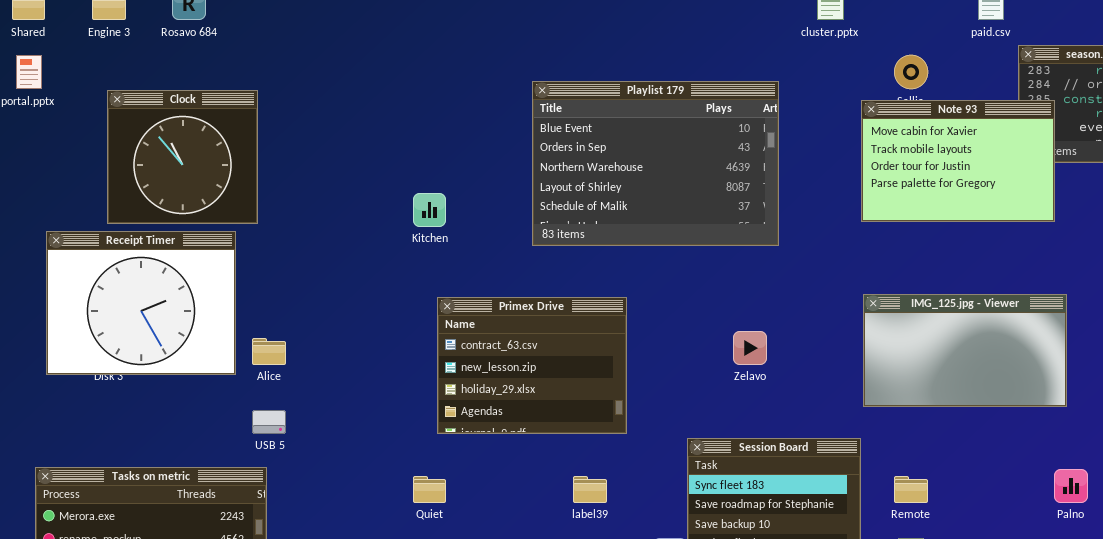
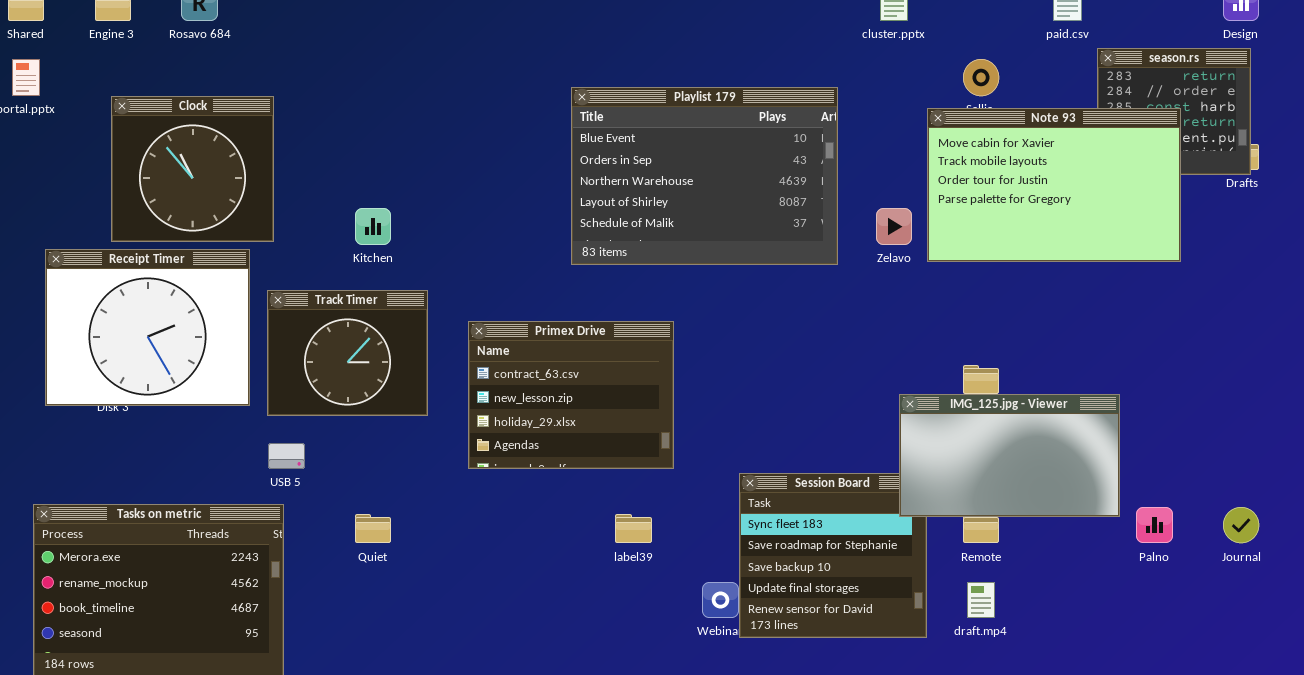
Note 93: [861,100,1055,222] -> [927,108,1181,262], resized
Kitchen: [413,193,446,227] -> [355,208,391,245], moved
Track Timer: none -> [267,290,428,416], opened
IMG_125.jpg - Viewer: [863,294,1067,407] -> [899,394,1120,517], moved
Zelavo: [733,331,767,365] -> [876,208,912,245], moved
Quiet: [413,476,446,503] -> [355,514,391,543], moved

